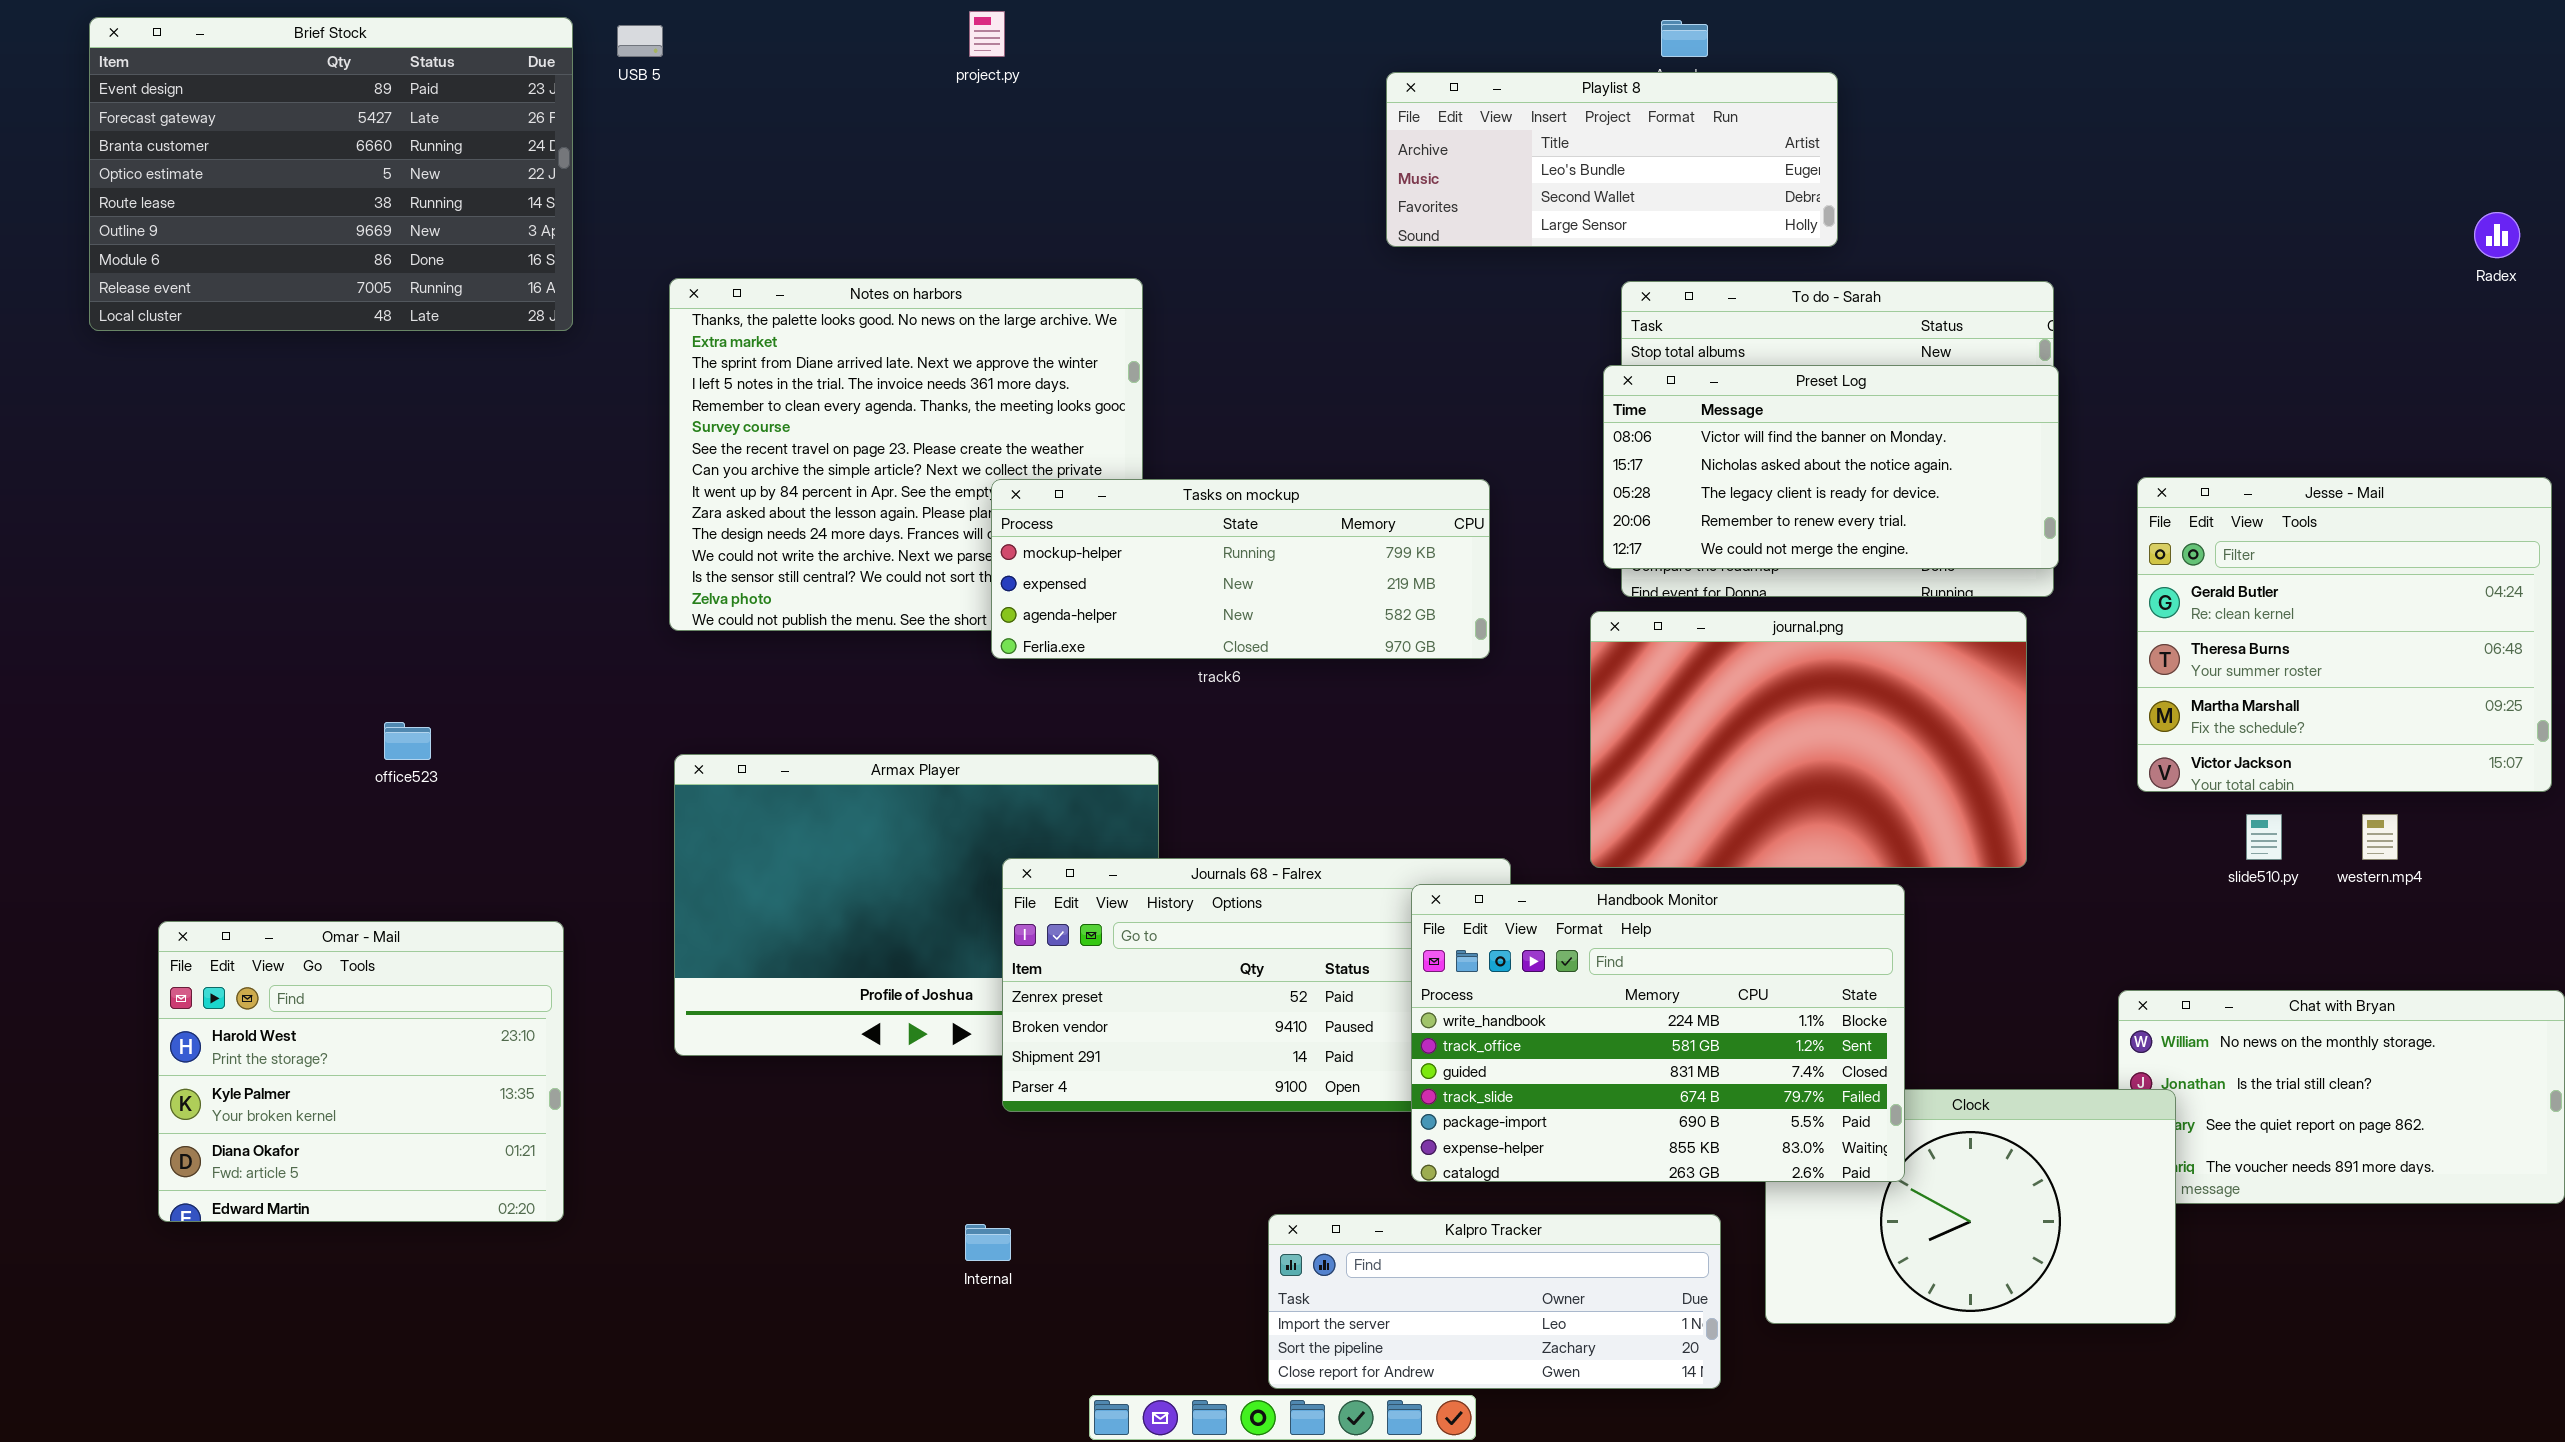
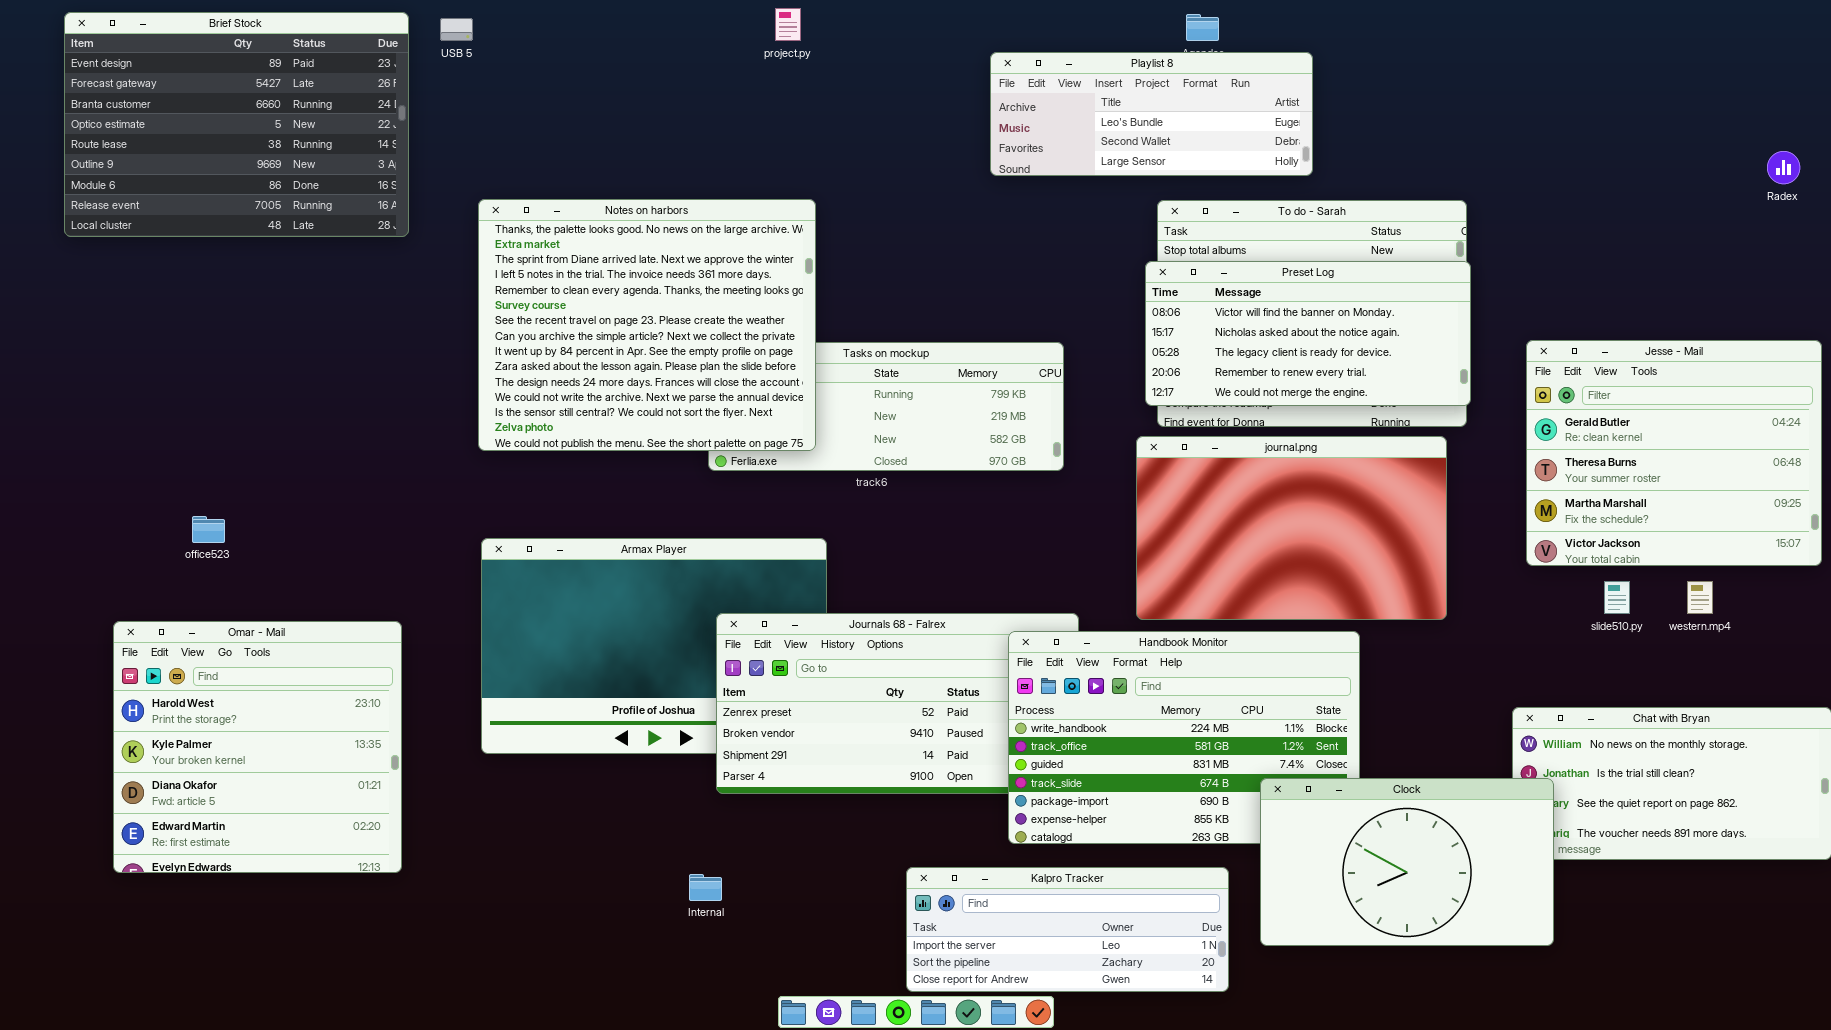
project.py: [969,11,1005,57] -> [775,8,801,41], moved
Notes on harbors: [669,278,1143,631] -> [478,199,816,451], raised
office523: [384,722,431,760] -> [192,516,225,543], moved
Omar - Mail: [158,921,564,1222] -> [113,621,402,873], resized
Clock: [1765,1089,2176,1324] -> [1260,778,1554,946], raised

